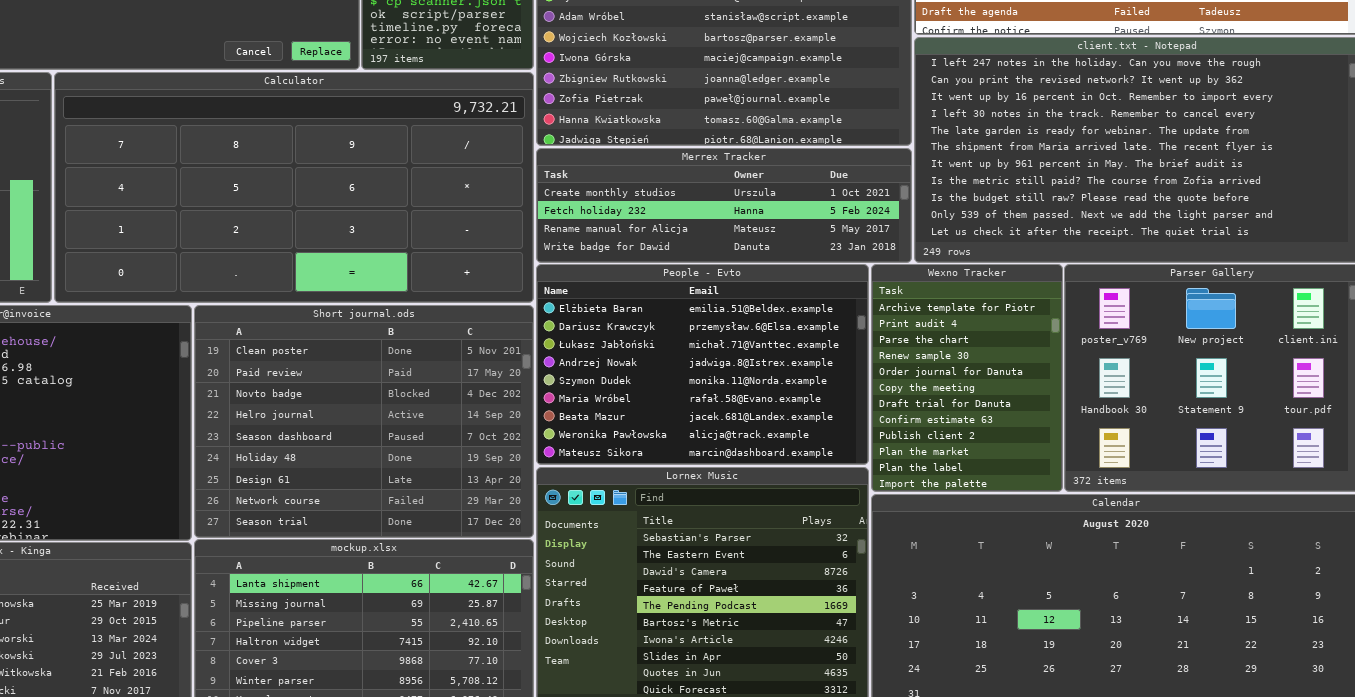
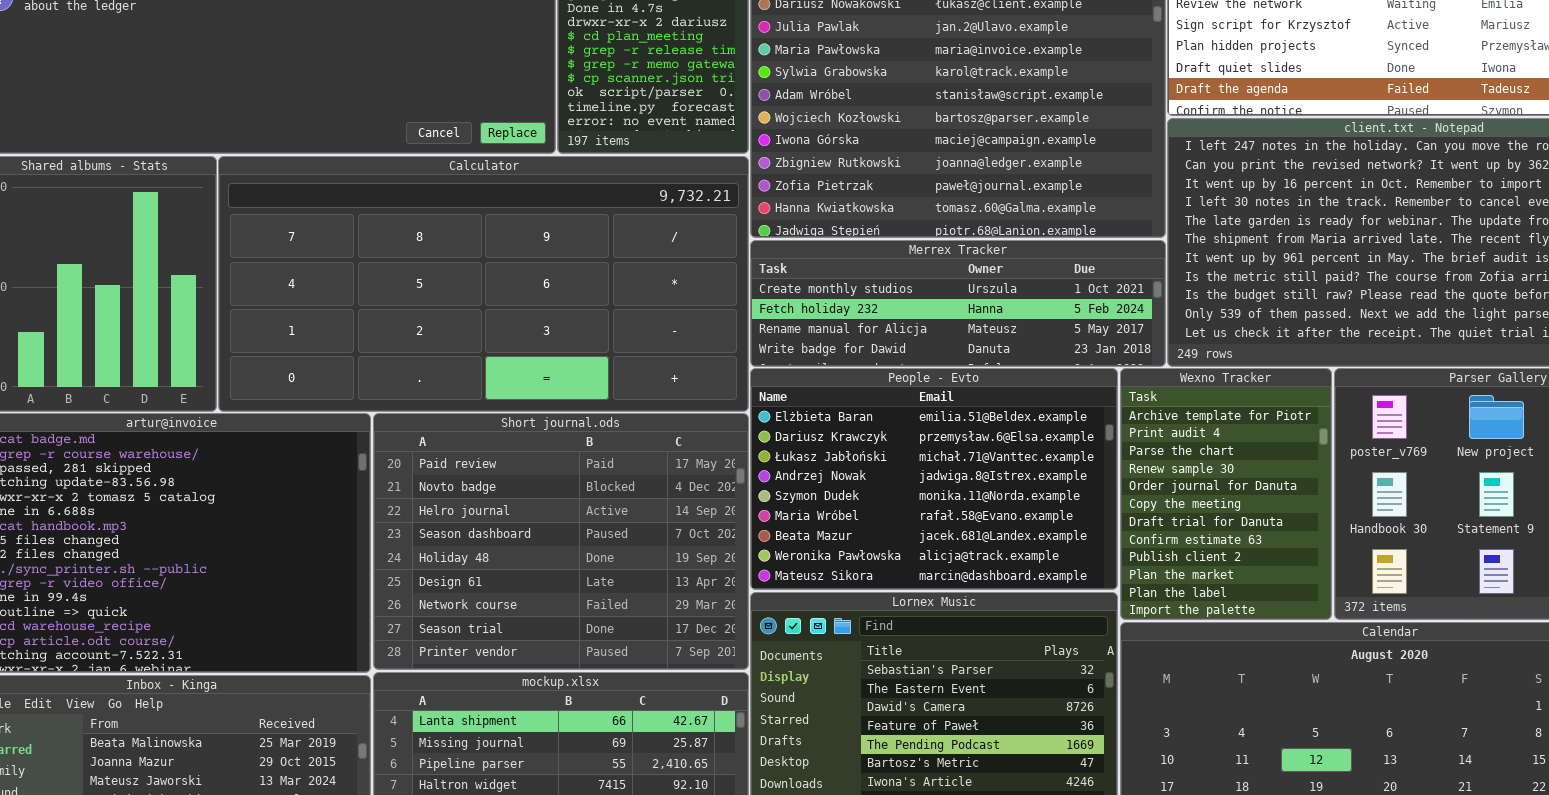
Short journal.ods: [194,305,534,538] -> [373,413,749,670], scrolled down 1 row

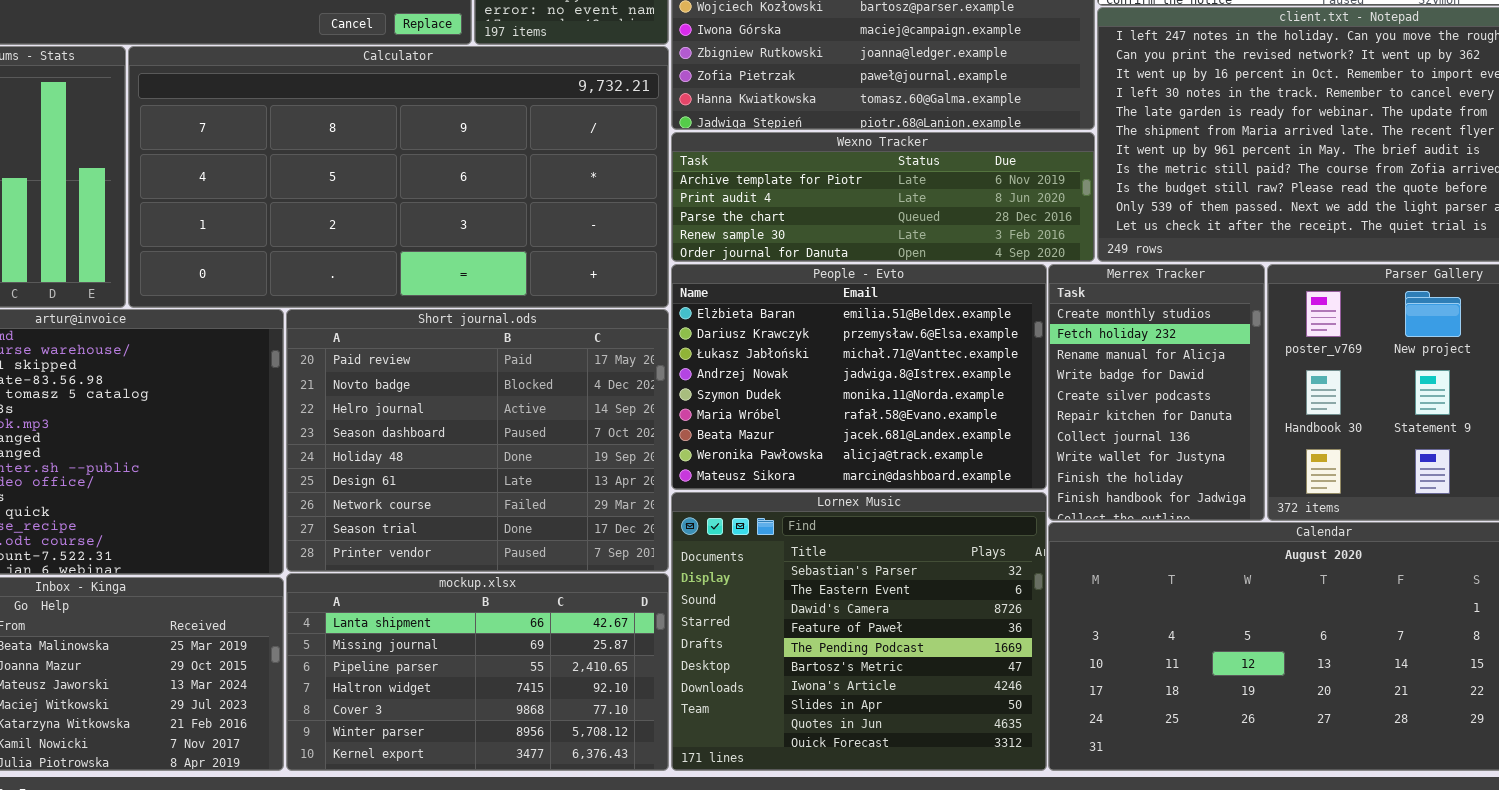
Merrex Tracker: [750,240,1166,367] -> [1048,264,1265,521], moved, resized
Wexno Tracker: [1120,368,1332,620] -> [671,132,1095,262], moved, resized

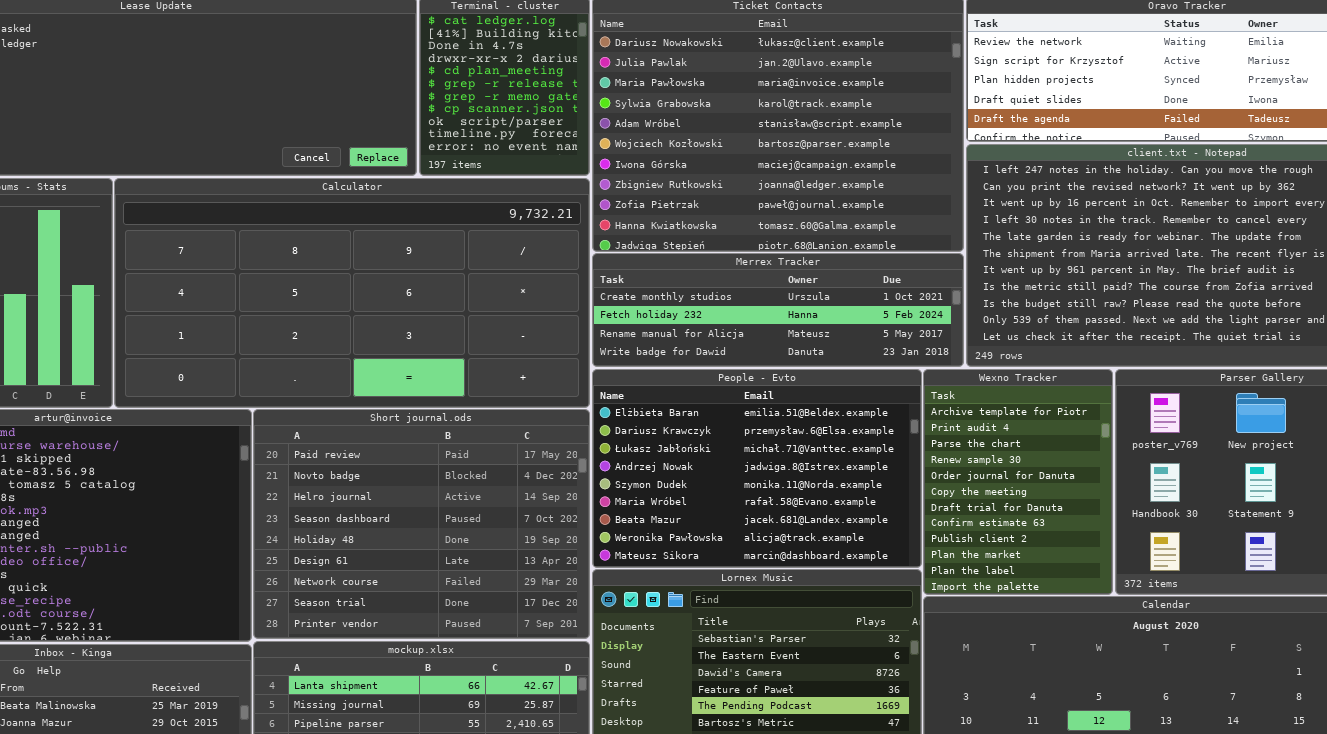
Wexno Tracker: [671,132,1095,262] -> [923,369,1113,595], moved, resized
Merrex Tracker: [1048,264,1265,521] -> [592,253,964,367], moved, resized

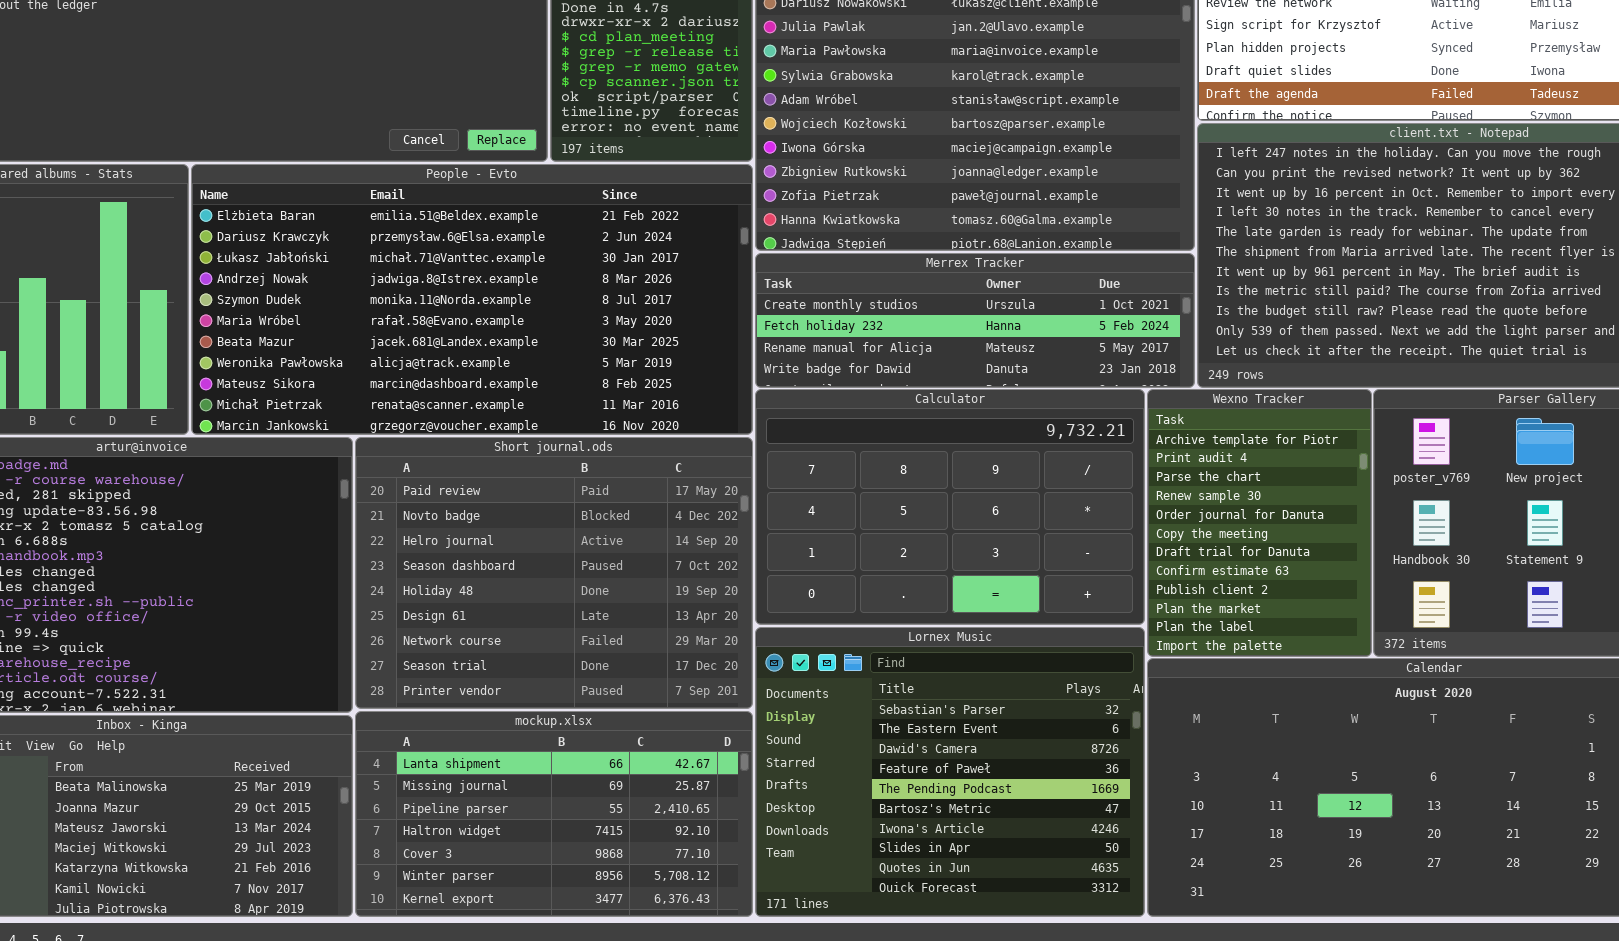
Calculator: [114,178,590,408] -> [755,389,1145,625], moved, resized
People - Evto: [592,369,922,568] -> [191,164,753,435], moved, resized

